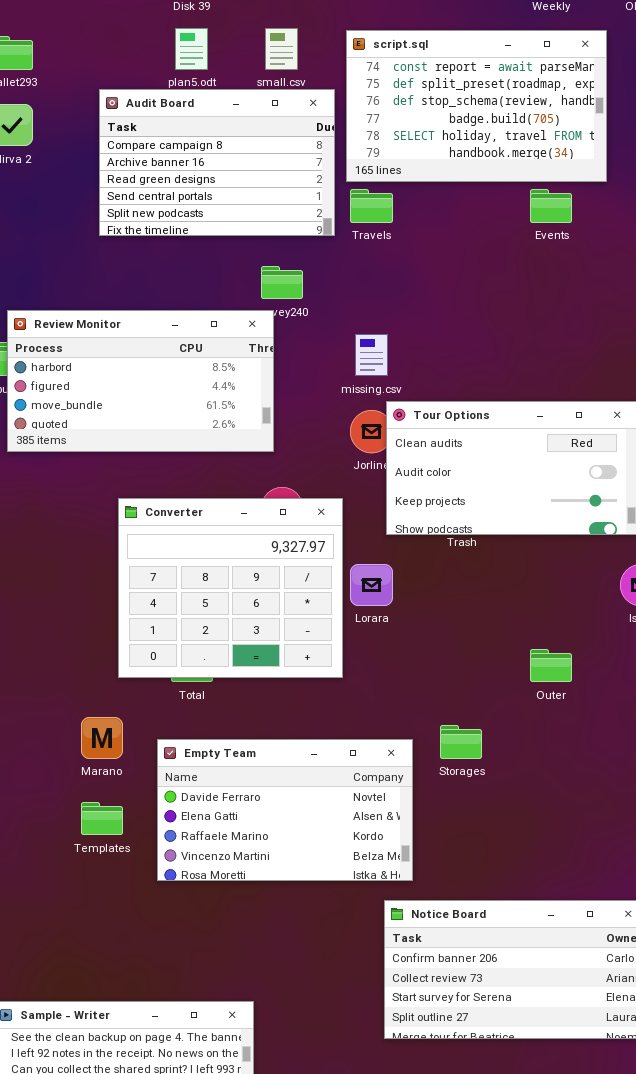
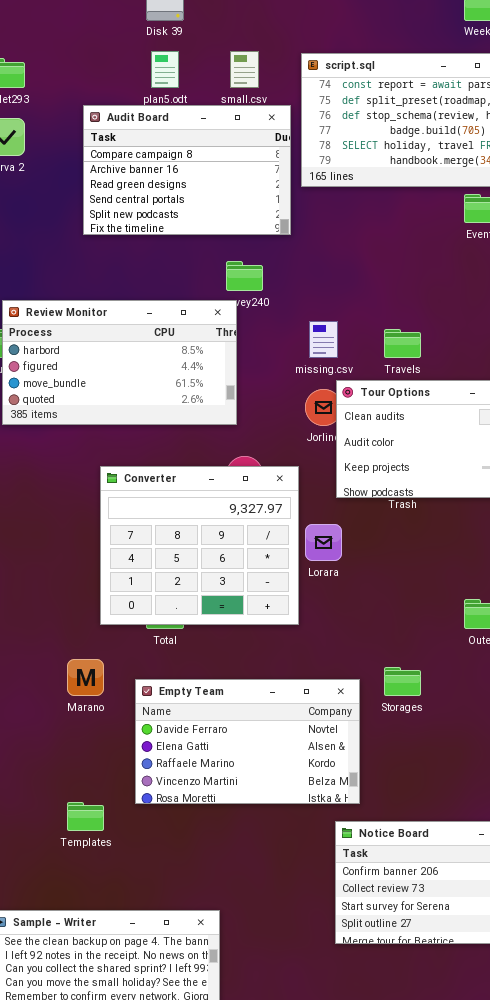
Travels: [350,189,393,223] -> [384,329,421,358], moved
Templates: [81,802,123,835] -> [67,802,104,831], moved

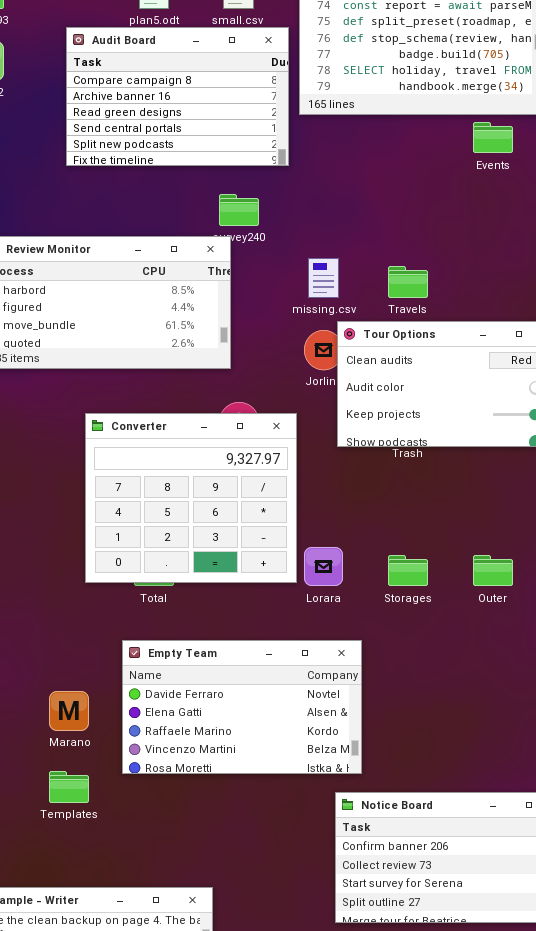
Lorara: [305,524,342,561] -> [304,547,343,586], moved
Marano: [67,659,104,696] -> [49,691,89,731], moved
Storages: [384,667,421,696] -> [388,555,428,586], moved

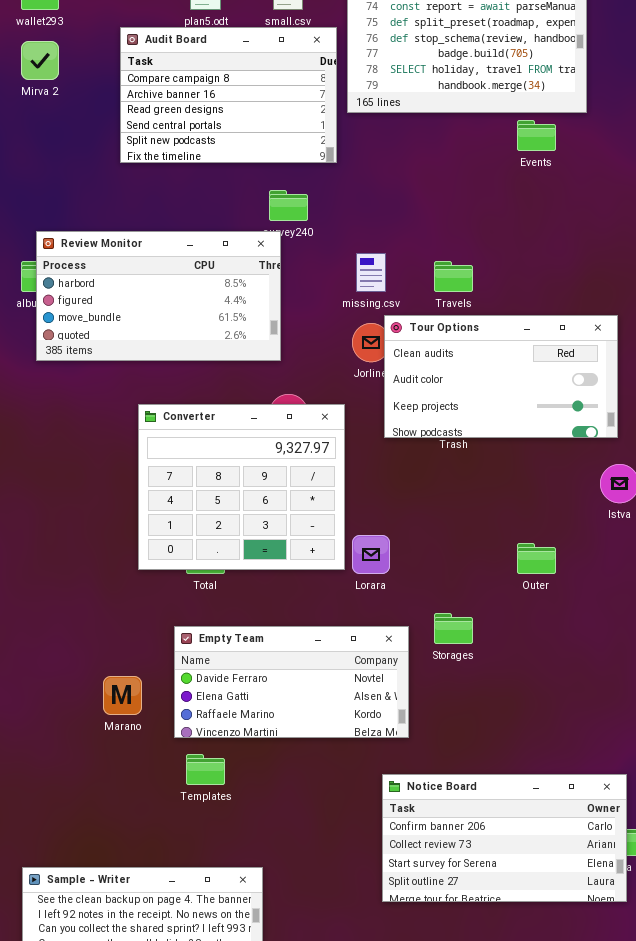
Storages: [388,555,428,586] -> [434,613,473,644], moved
Empty Team: [122,640,362,774] -> [174,626,409,738], resized
Templates: [49,771,89,803] -> [186,754,225,785], moved

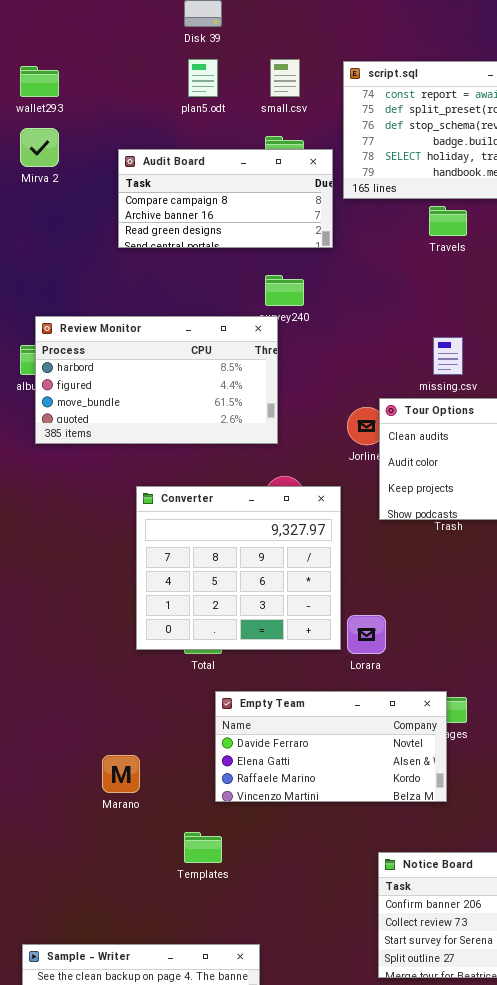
Audit Board: [120,27,337,163] -> [118,149,333,248], resized
missing.csv: [356,253,386,292] -> [433,337,463,375], moved
Travels: [434,261,473,292] -> [429,206,467,236], moved
Empty Team: [174,626,409,738] -> [215,691,447,802], moved

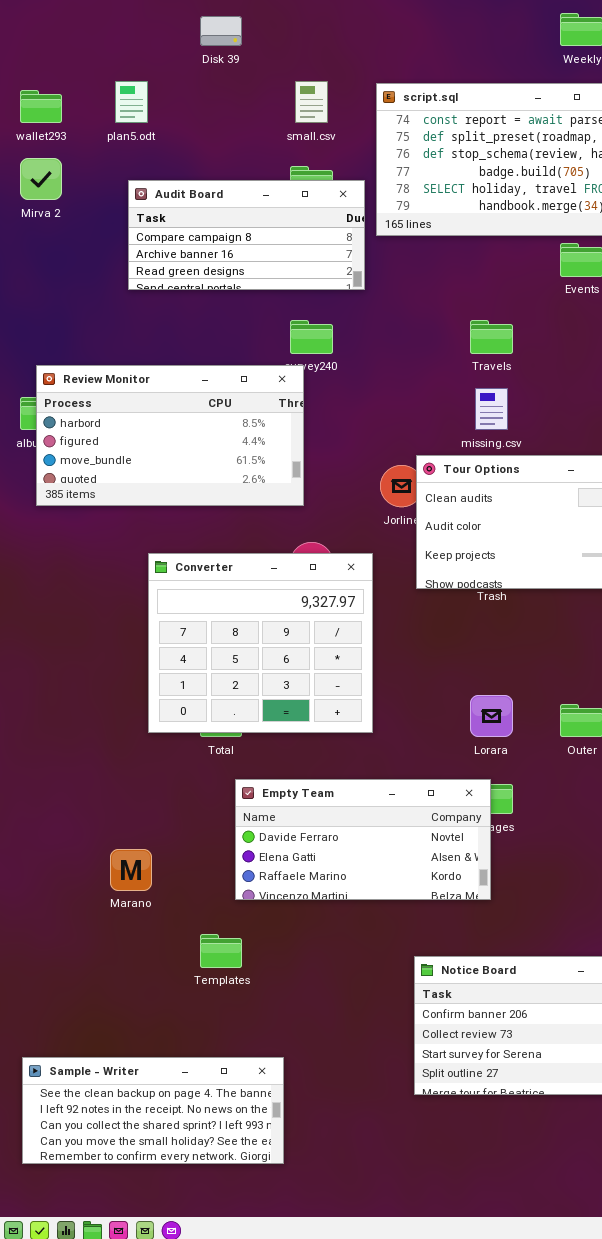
plan5.odt: [188,59,218,97] -> [115,81,148,123], moved
Travels: [429,206,467,236] -> [470,320,513,354], moved
Lorara: [347,615,386,654] -> [470,695,513,737], moved

